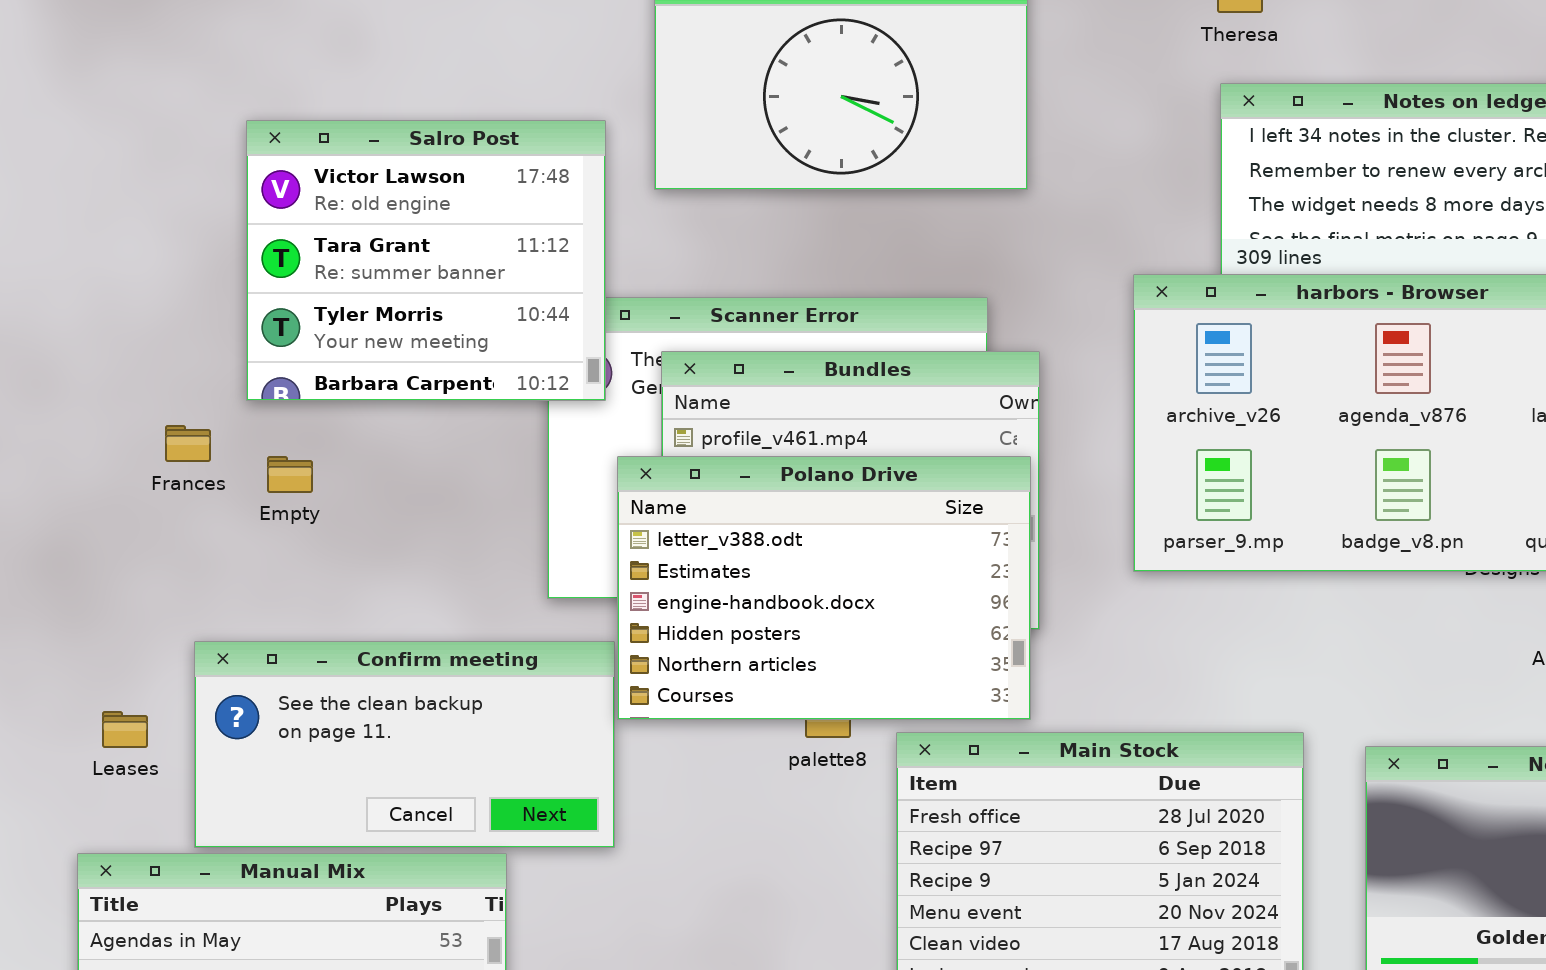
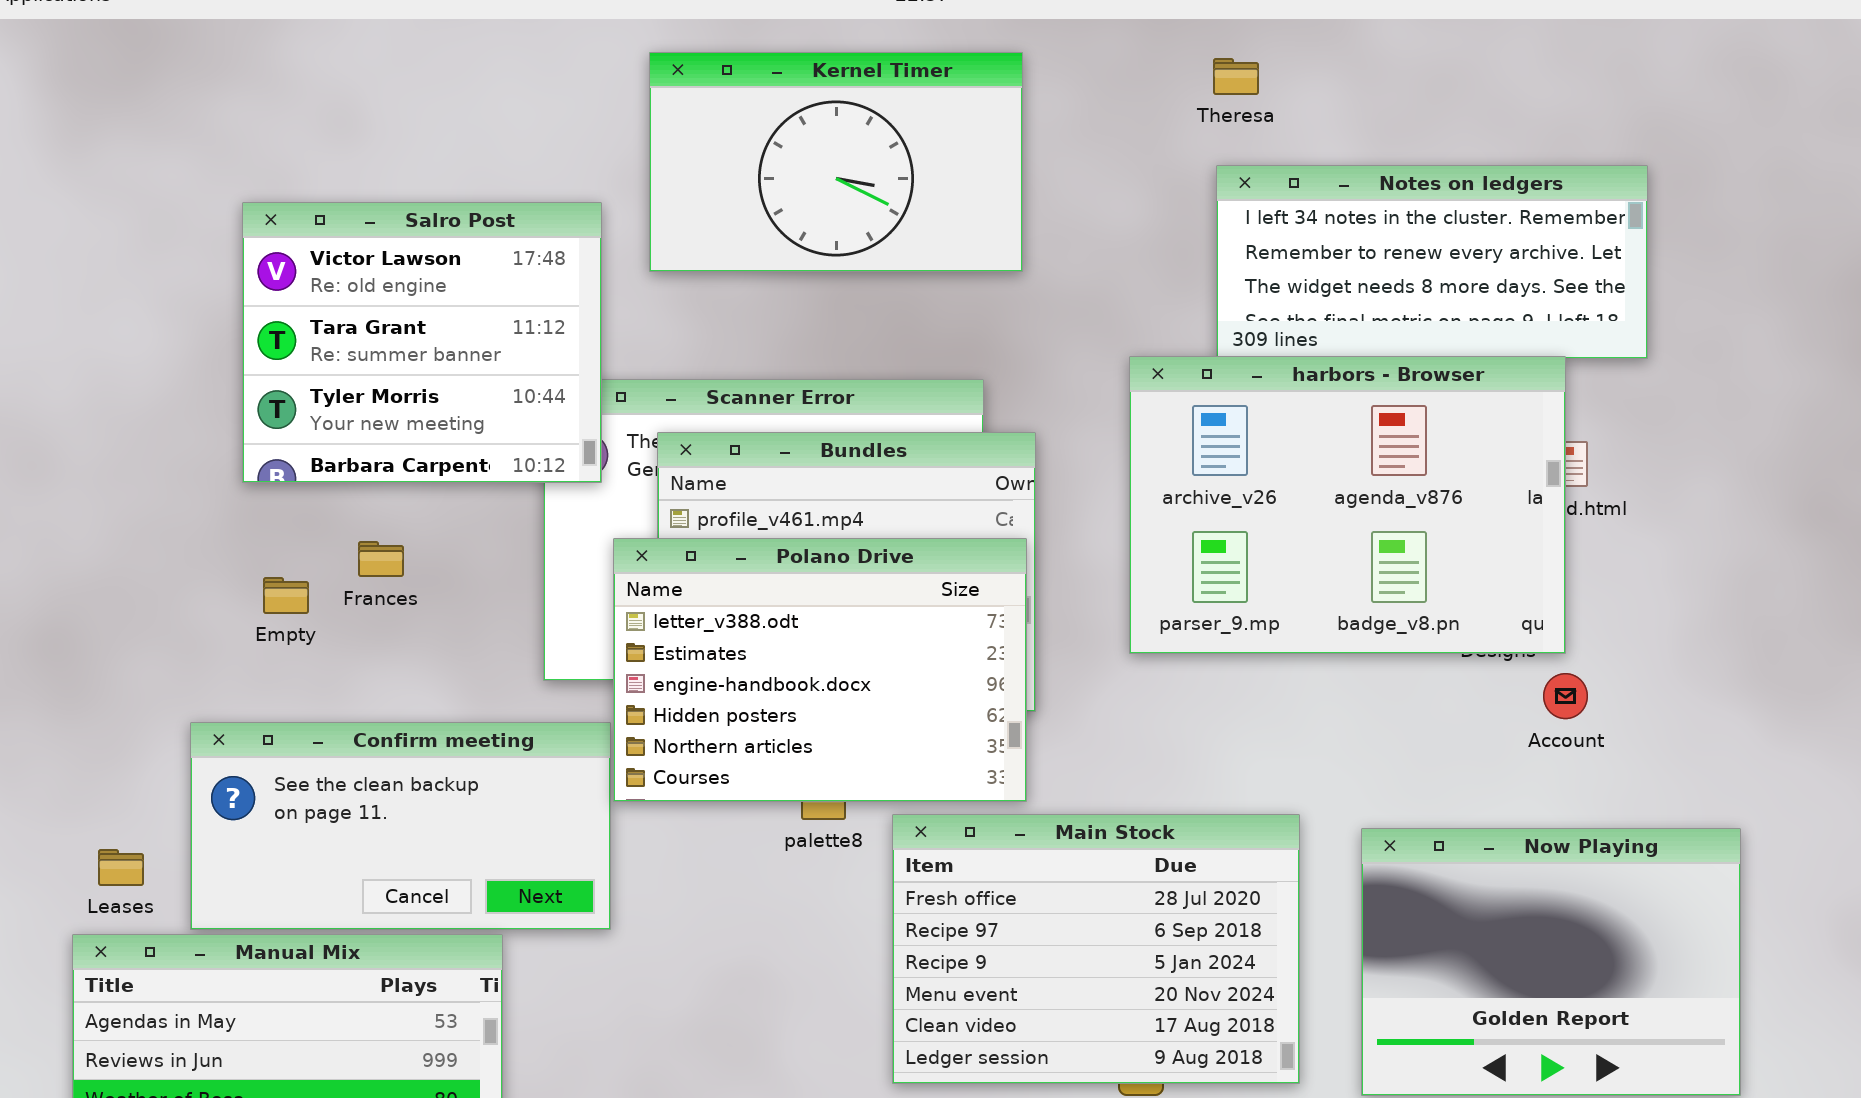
Frances: [165,425,211,462] -> [358,541,404,577], moved
Empty: [267,456,313,493] -> [263,577,309,614], moved
Leases: [102,711,148,748] -> [98,849,144,886], moved

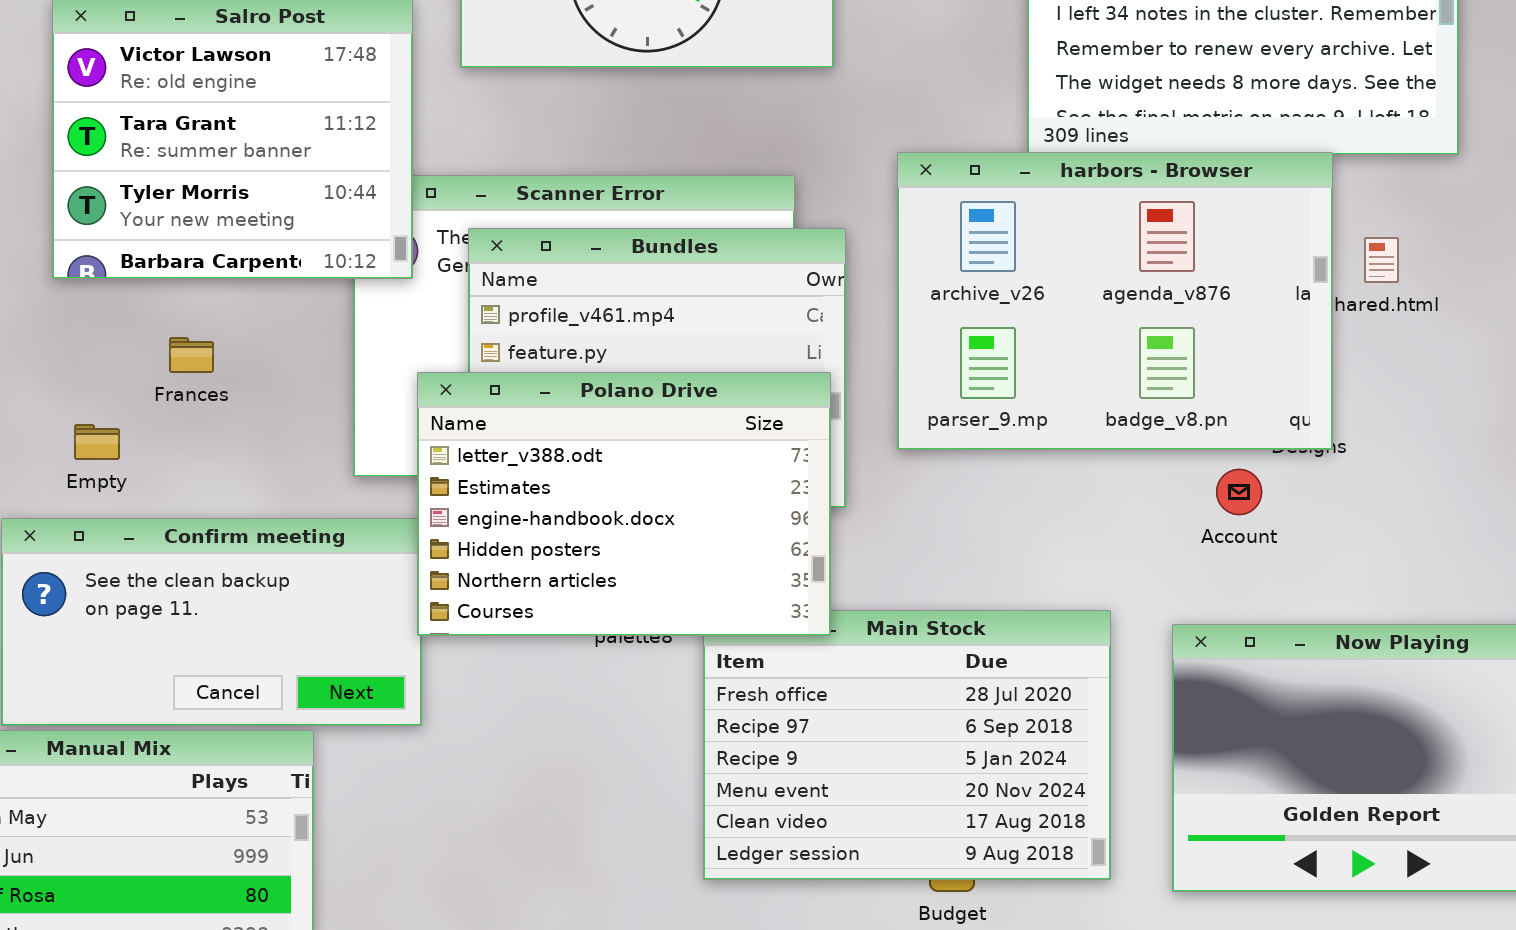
harbors - Browser: [1129,356,1566,654] -> [897,152,1333,450], moved
Polano Drive: [613,538,1027,802] -> [417,372,831,636], moved
Empty: [263,577,309,614] -> [74,424,120,460], moved
Account: [1543,673,1588,719] -> [1216,469,1262,515], moved

